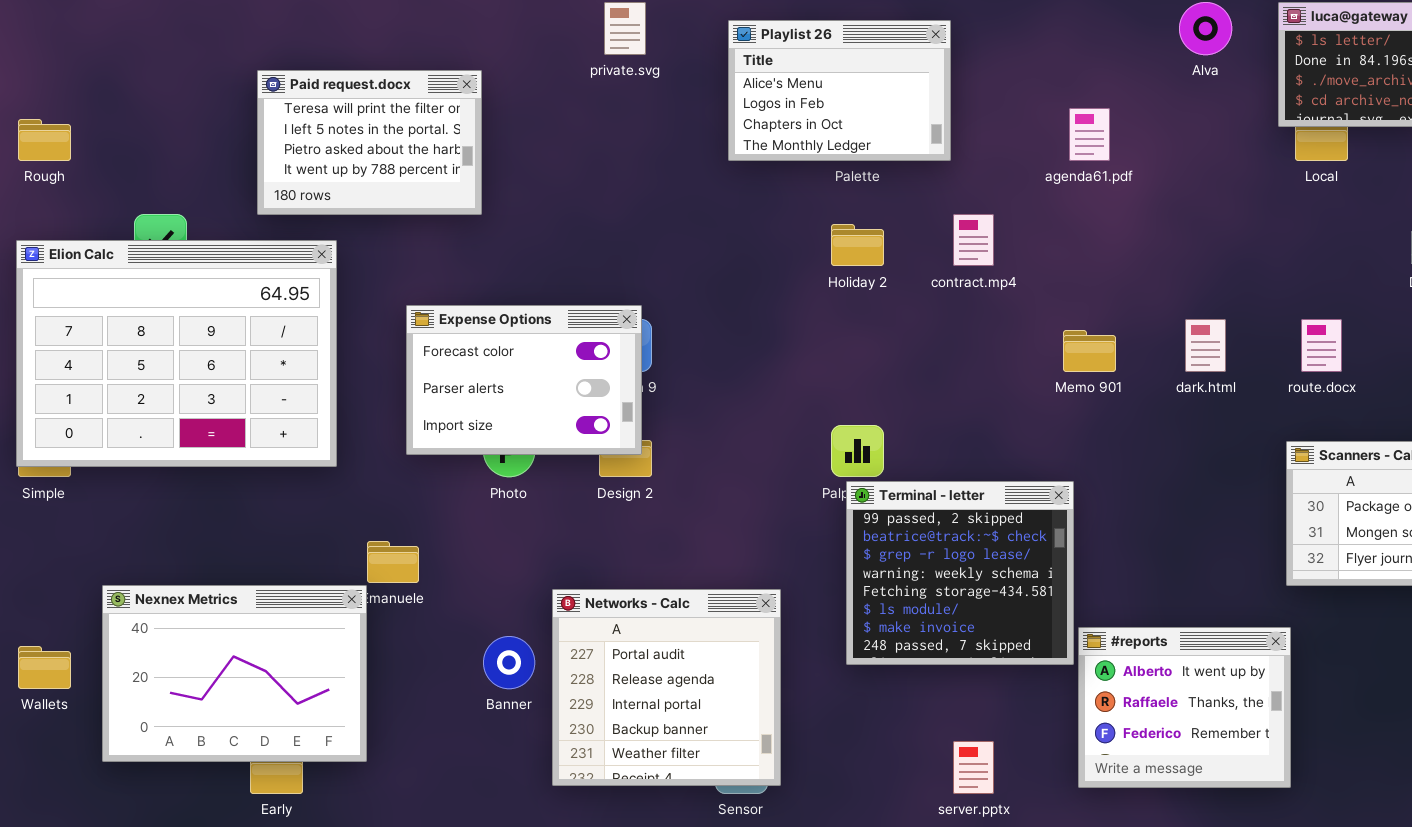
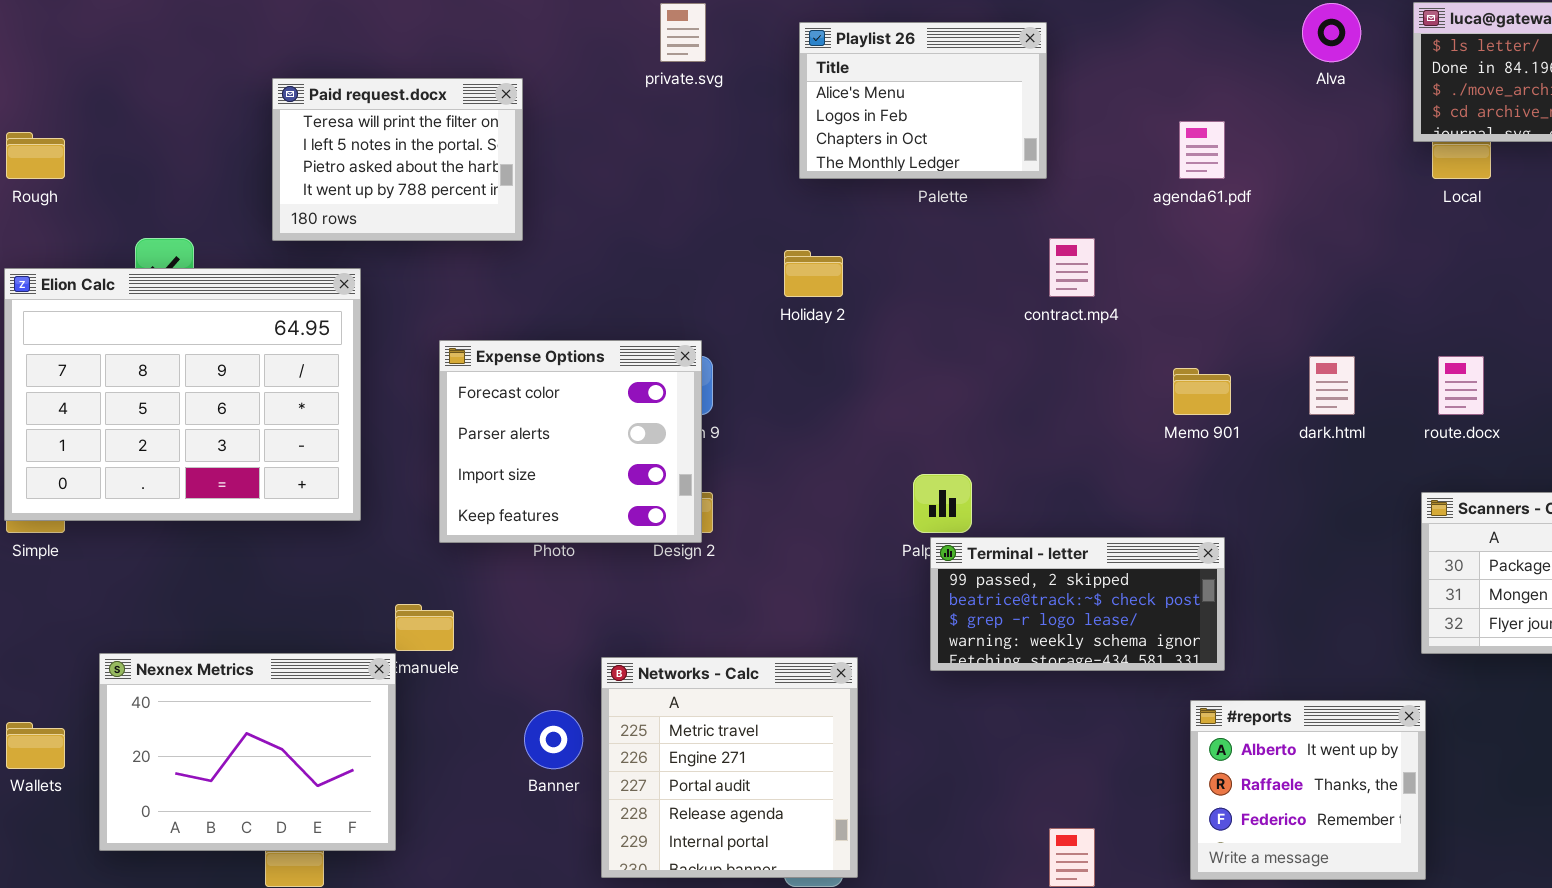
Holiday 2: [831,224,884,266] -> [784,250,843,297], moved
Expense Options: [406,305,642,455] -> [439,340,702,543], resized
Terminal - letter: [846,481,1074,665] -> [930,537,1225,671], resized
Networks - Calc: [552,589,781,786] -> [601,657,858,878], scrolled up 2 rows

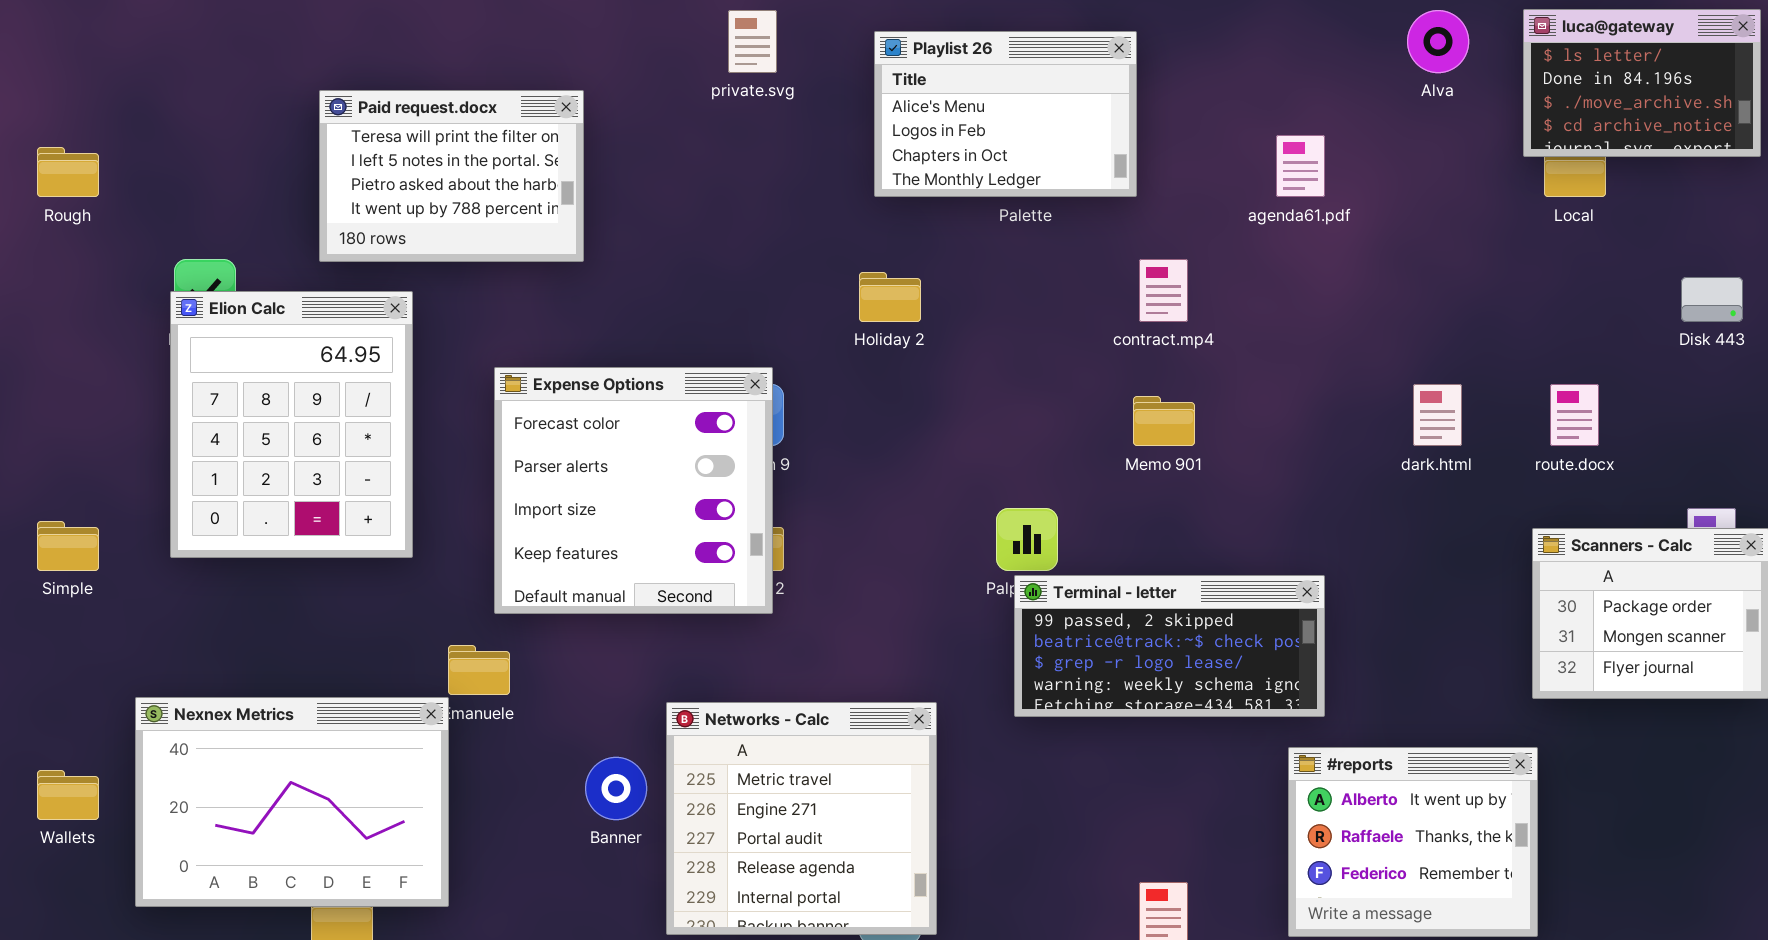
Elion Calc: [4,268,361,521] -> [170,291,413,558], resized
Expense Options: [439,340,702,543] -> [494,367,773,614], resized
Memo 901: [1173,368,1231,415] -> [1133,396,1195,446], moved

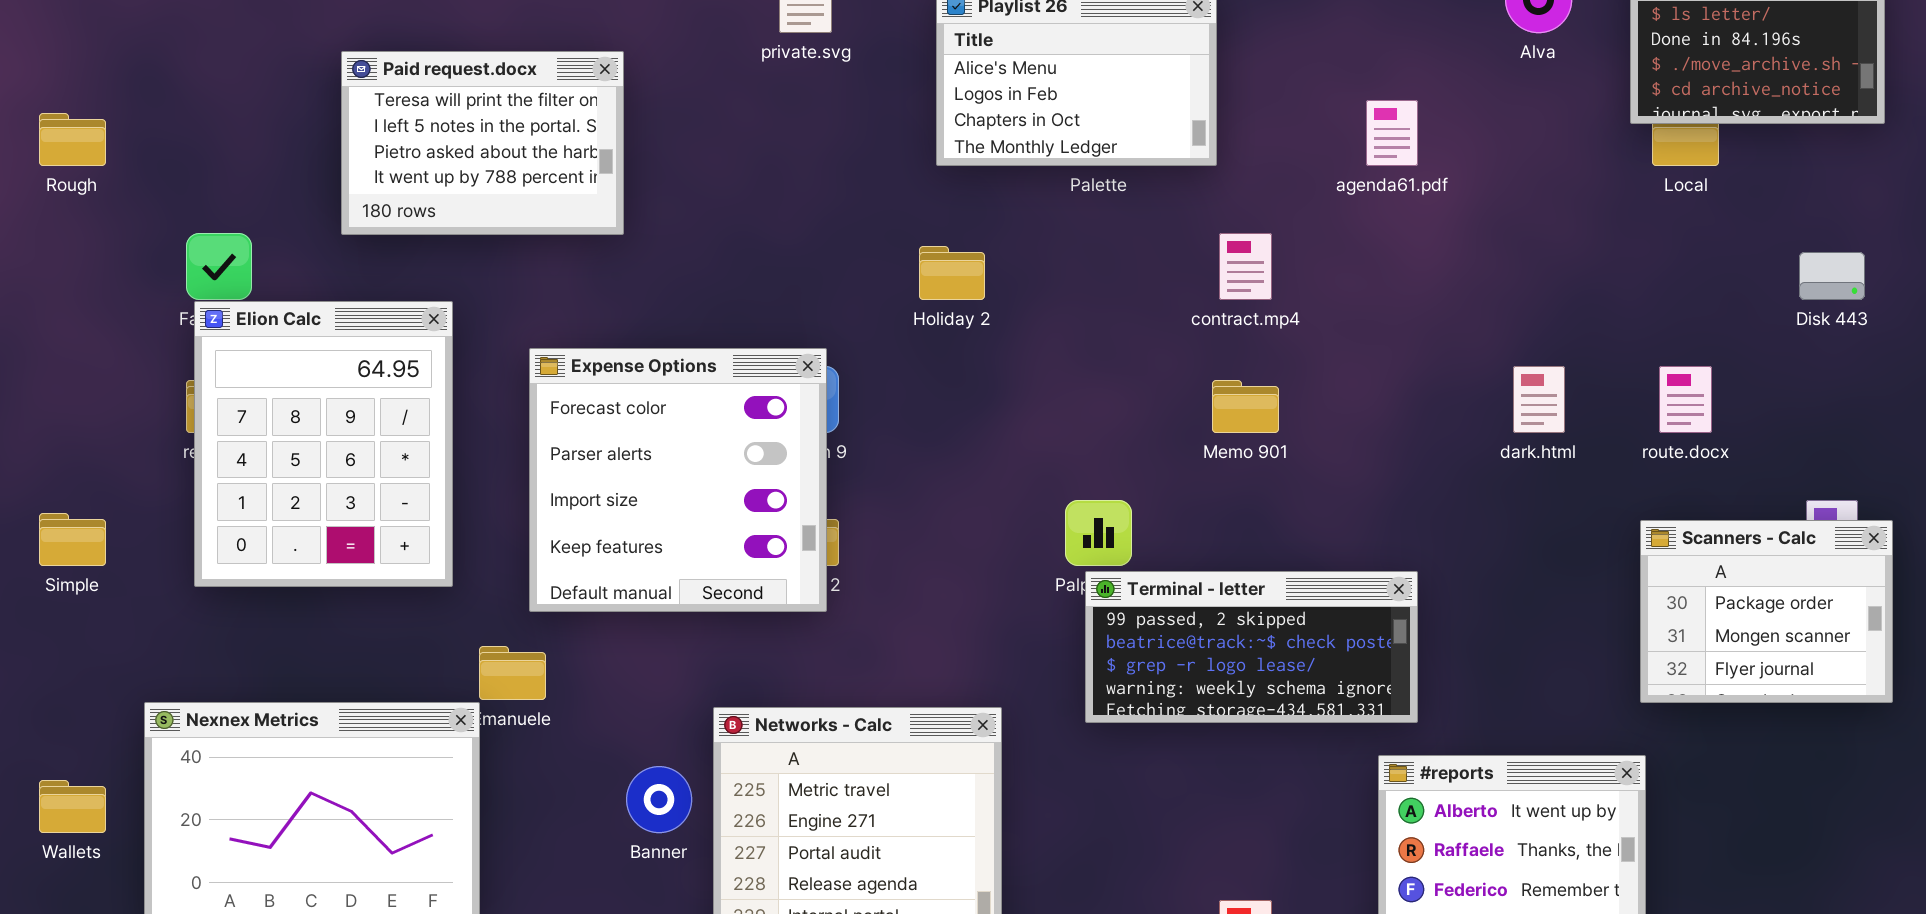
Elion Calc: [170,291,413,558] -> [194,301,453,587], moved

